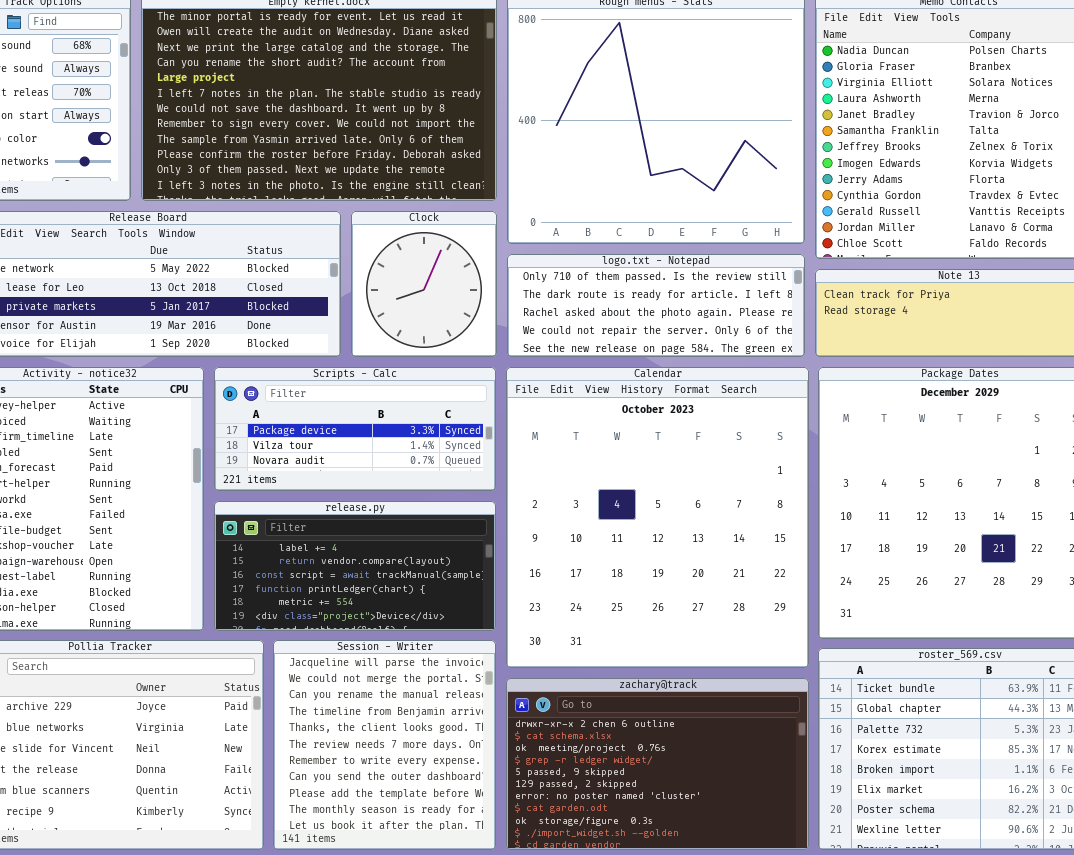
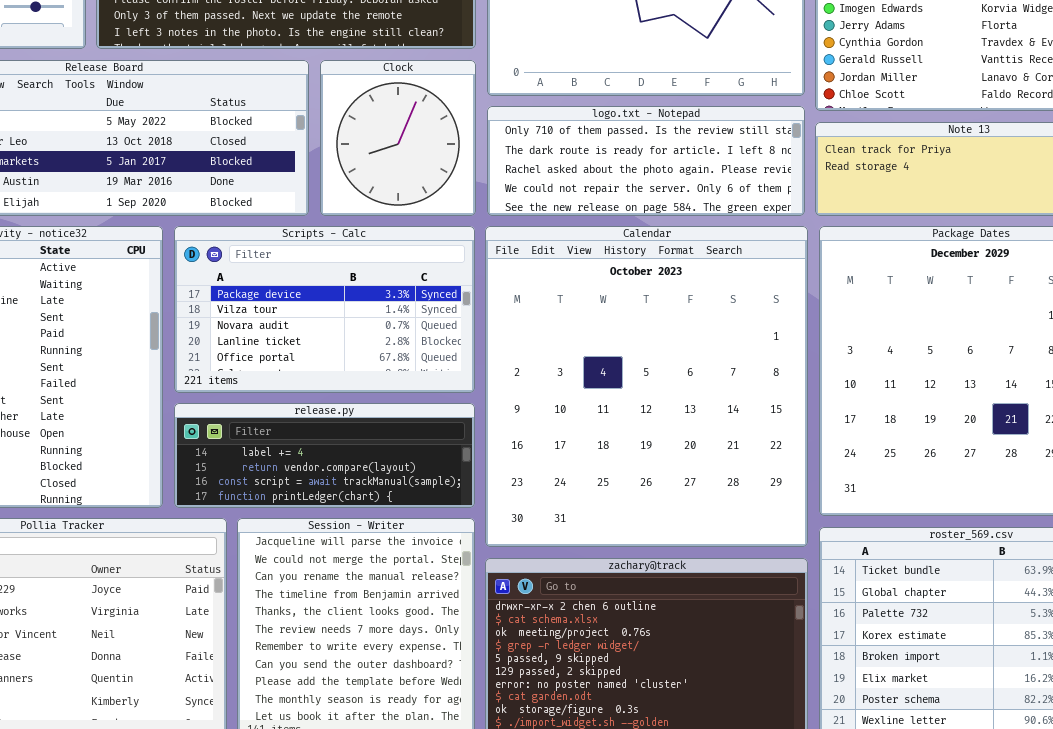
Scripts - Calc: [214,367,496,491] -> [174,226,475,393], resized
release.py: [214,501,496,631] -> [174,403,475,508], resized

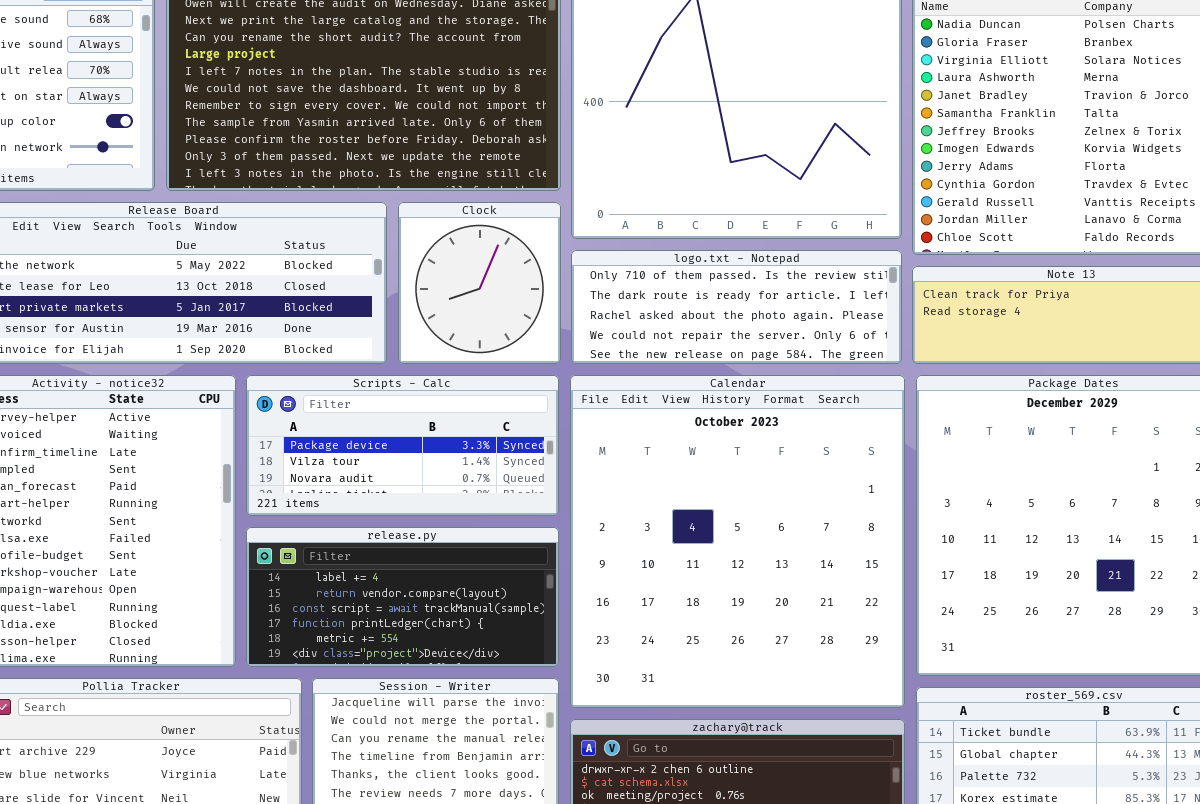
Scripts - Calc: [174,226,475,393] -> [246,375,559,516], resized
release.py: [174,403,475,508] -> [246,527,559,667], resized

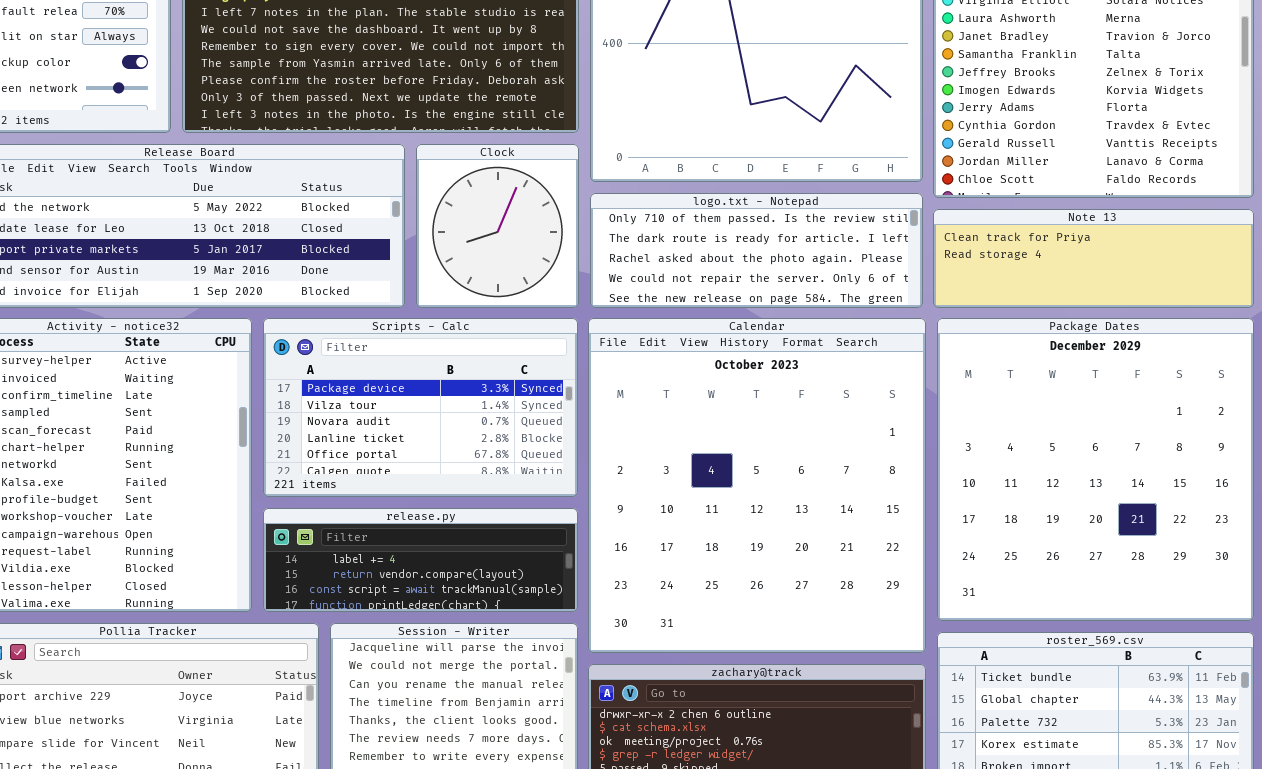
Scripts - Calc: [246,375,559,516] -> [263,318,578,497], resized
release.py: [246,527,559,667] -> [263,508,578,612], resized

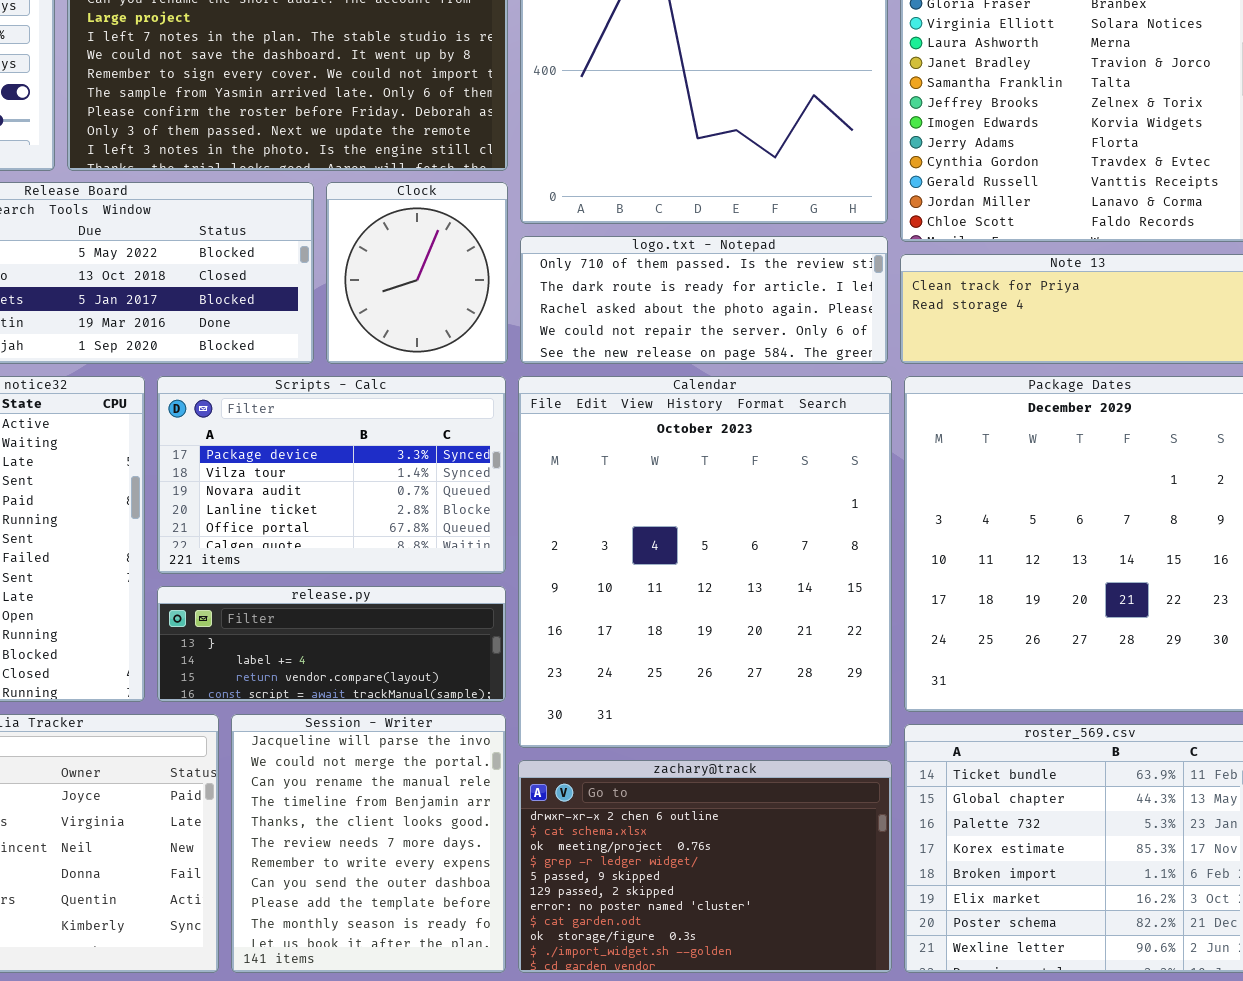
release.py: [263,508,578,612] -> [157,586,506,702], scrolled up 1 row

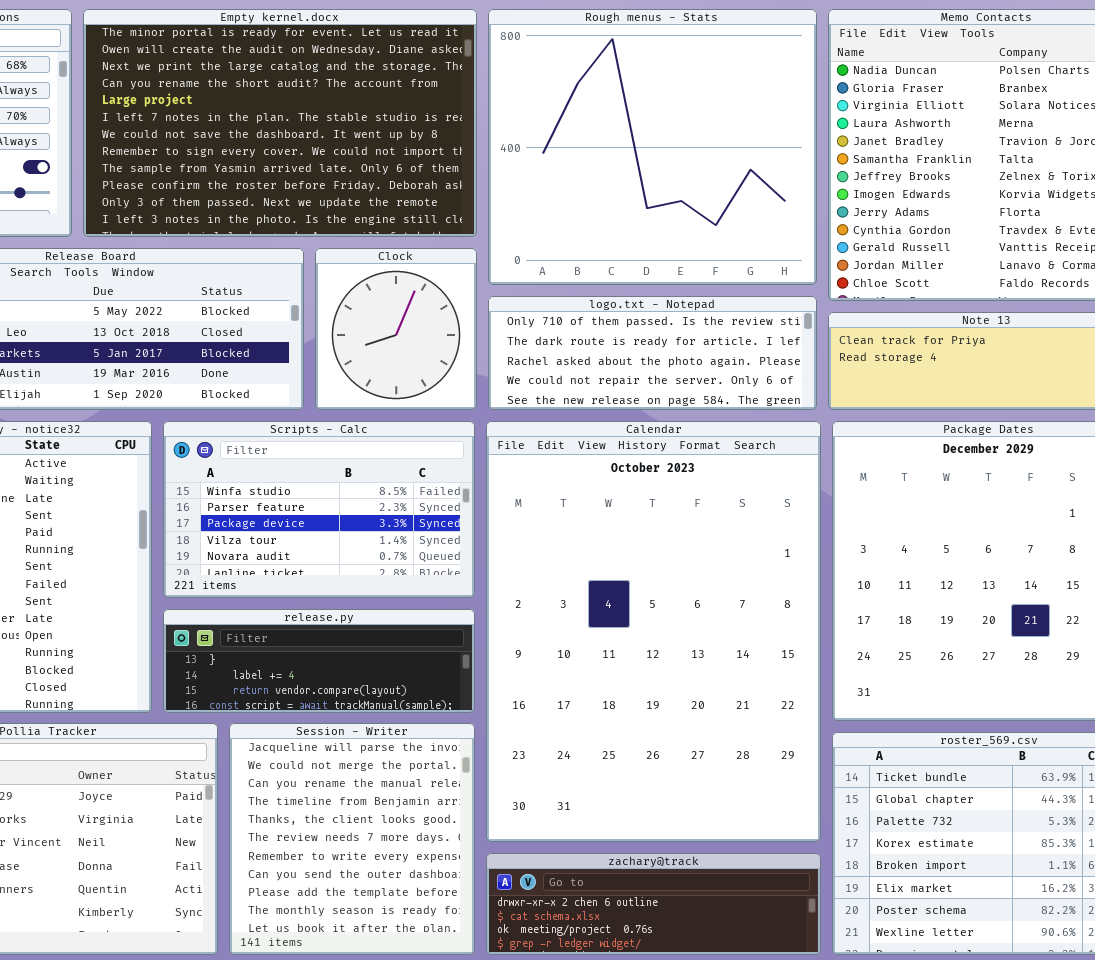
Scripts - Calc: [157,376,506,574] -> [163,421,475,598], scrolled up 2 rows
Calendar: [518,376,892,748] -> [486,421,821,842], resized
zachary@track: [518,760,892,973] -> [486,853,821,955], resized

